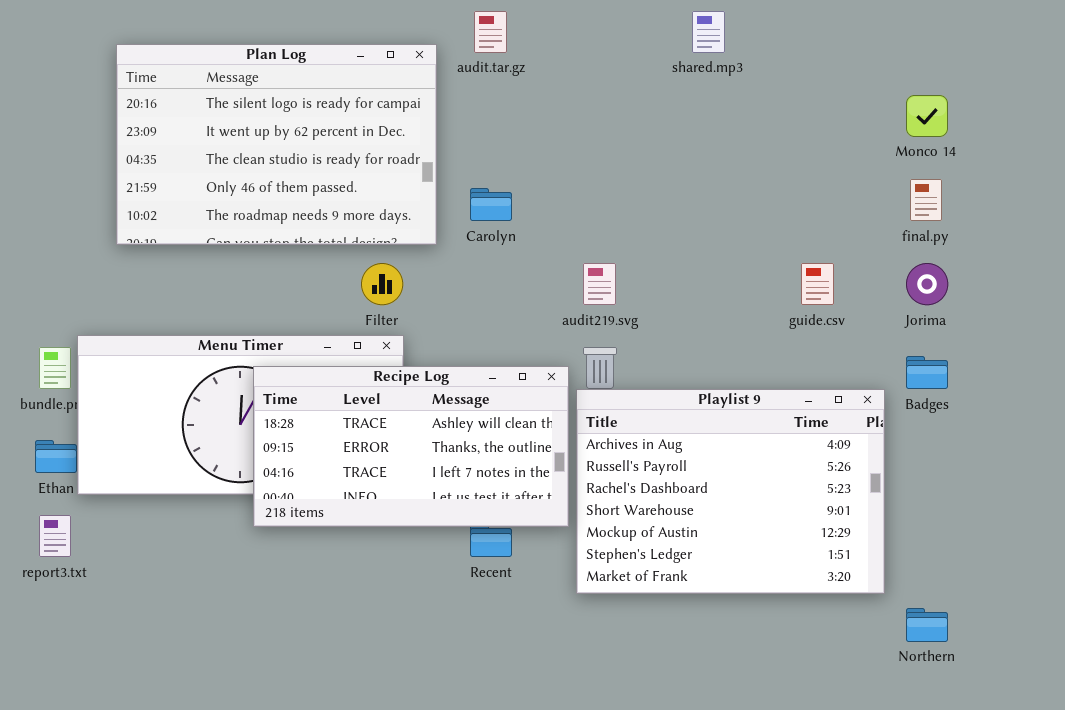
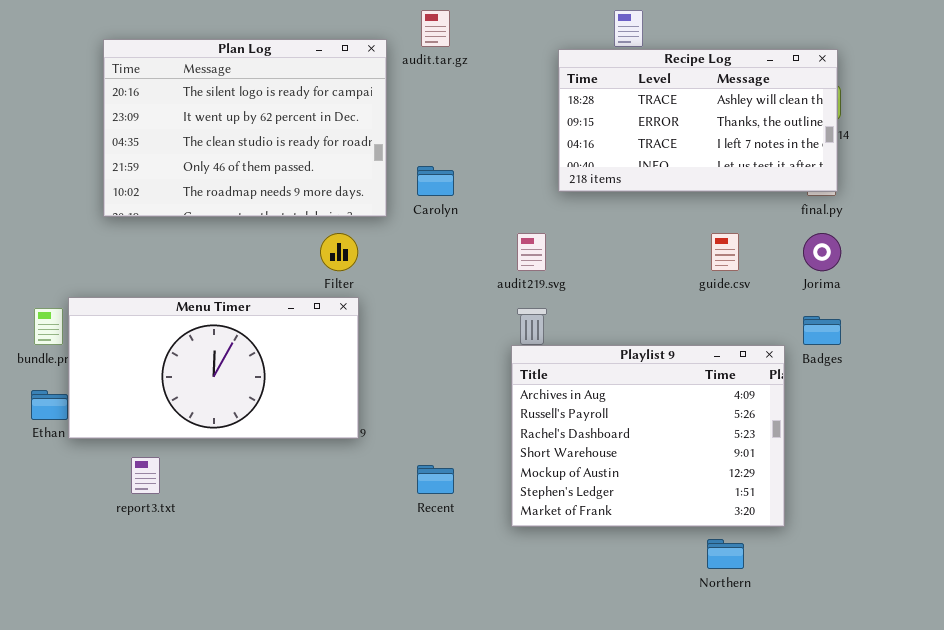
Recipe Log: [253,366,569,527] -> [558,49,838,192], moved
report3.txt: [39,515,71,557] -> [131,457,160,494], moved
Northern: [906,608,948,642] -> [707,539,744,569], moved

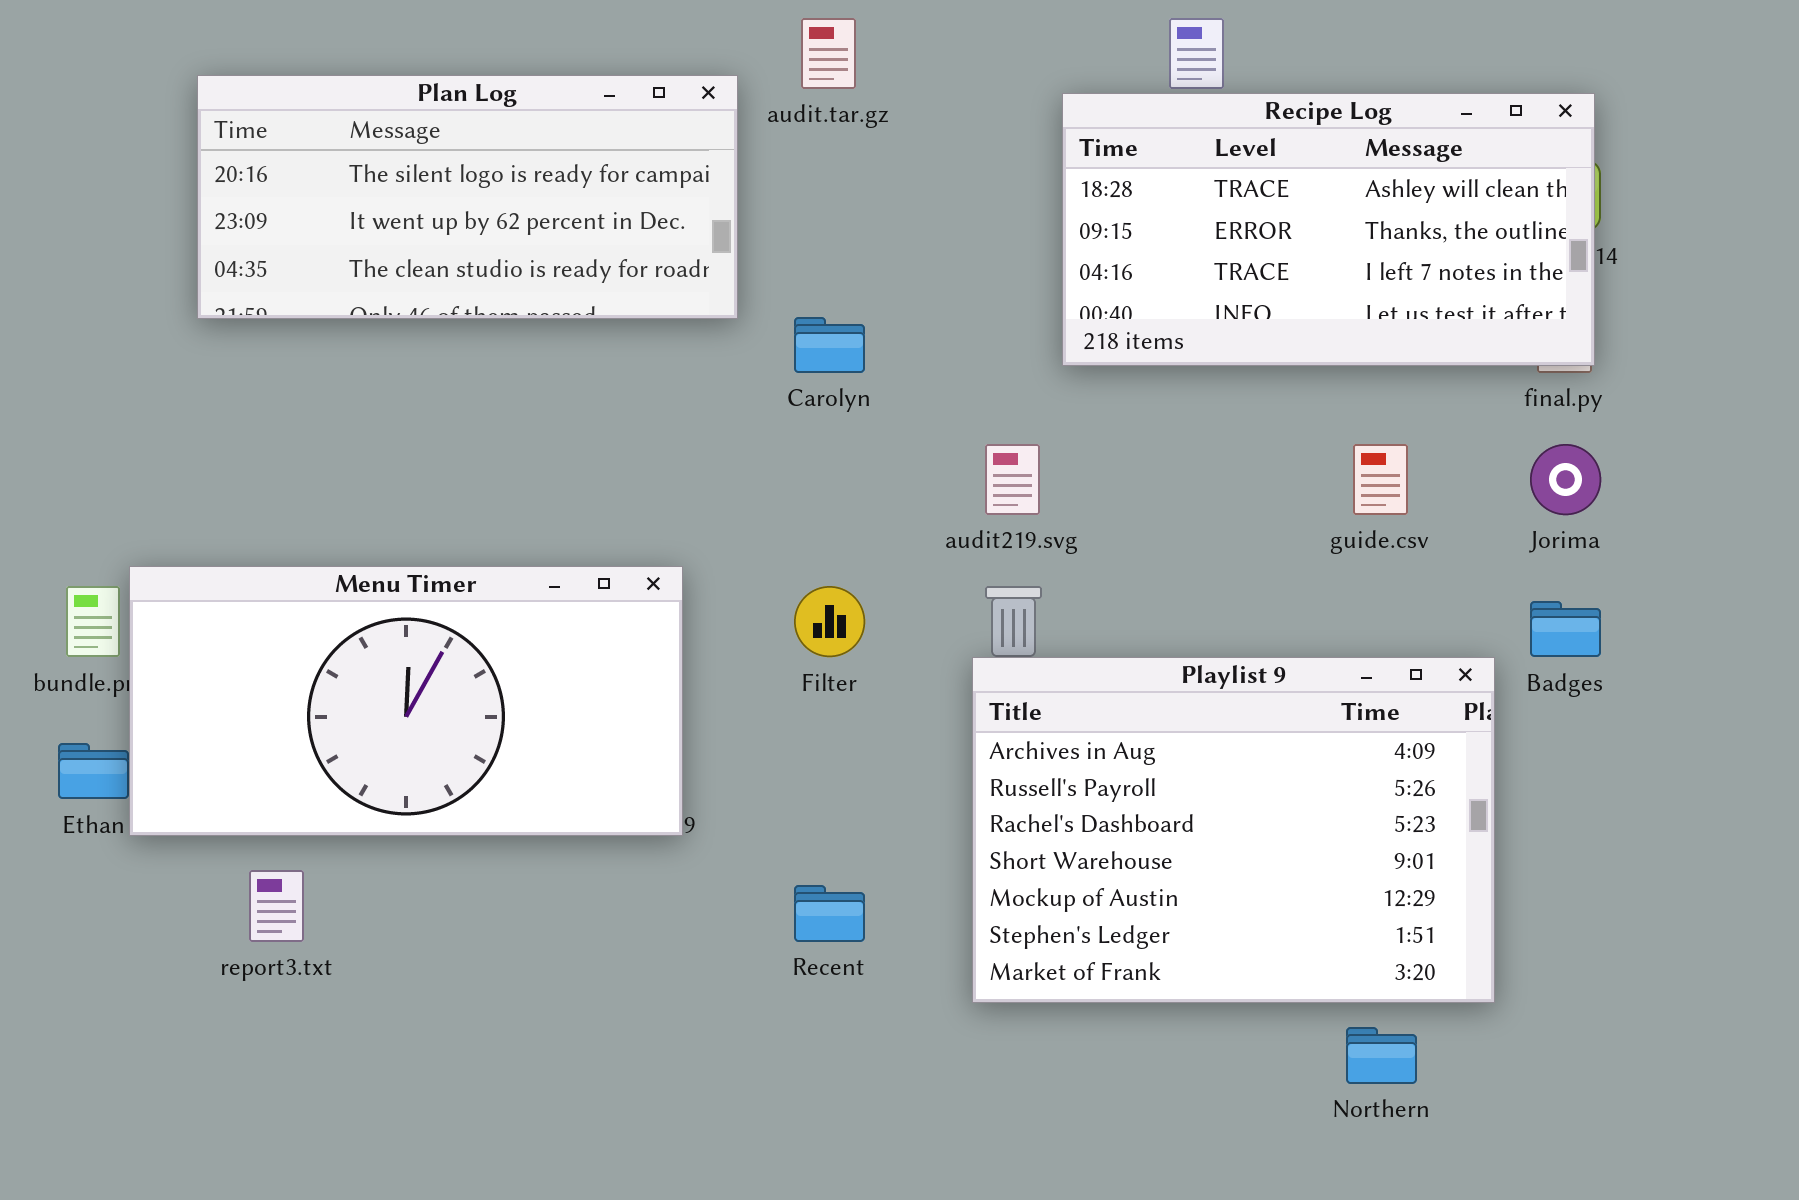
Plan Log: [103,39,387,217] -> [197,75,738,319], resized
Filter: [320,233,358,271] -> [794,586,865,657], moved

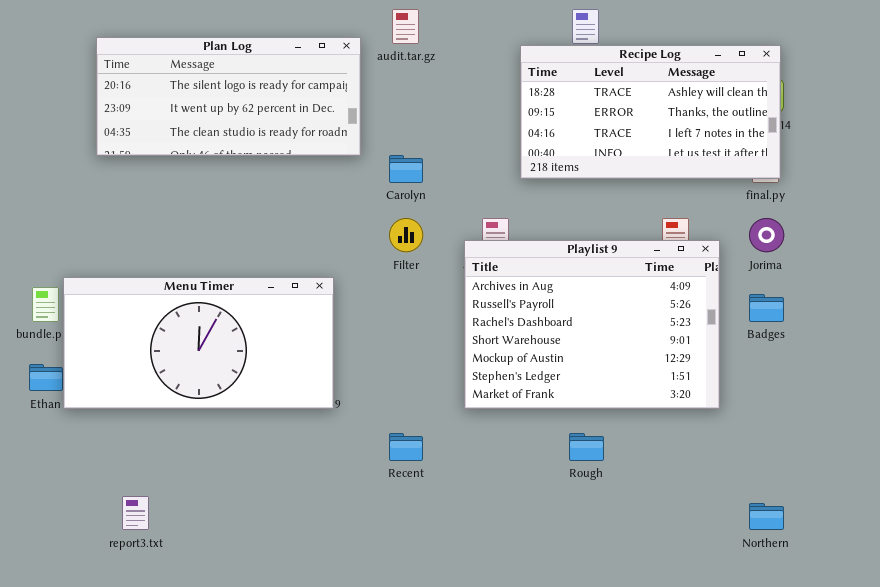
Filter: [794,586,865,657] -> [389,218,423,252], moved
Playlist 9: [972,657,1495,1003] -> [464,240,720,409], moved
report3.txt: [249,870,304,942] -> [122,496,149,530], moved
Northern: [1346,1027,1417,1084] -> [749,503,784,530], moved

